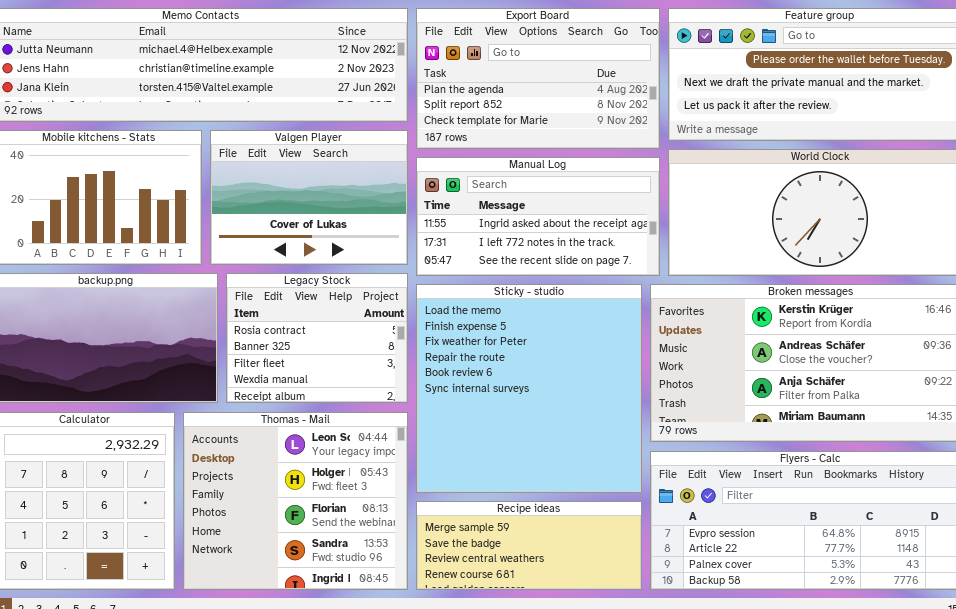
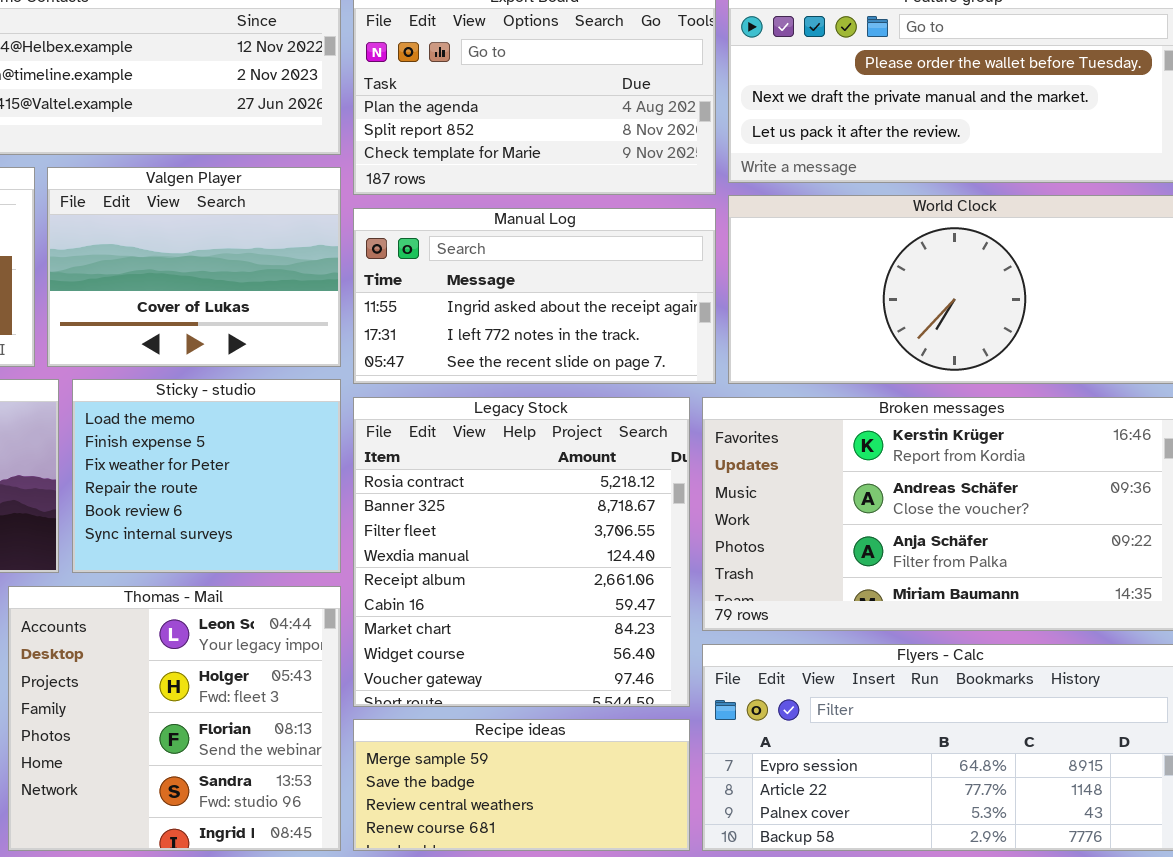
Legacy Stock: [226,273,408,403] -> [353,397,690,707], moved, resized
Sticky - studio: [416,284,642,493] -> [72,379,341,573], moved, resized

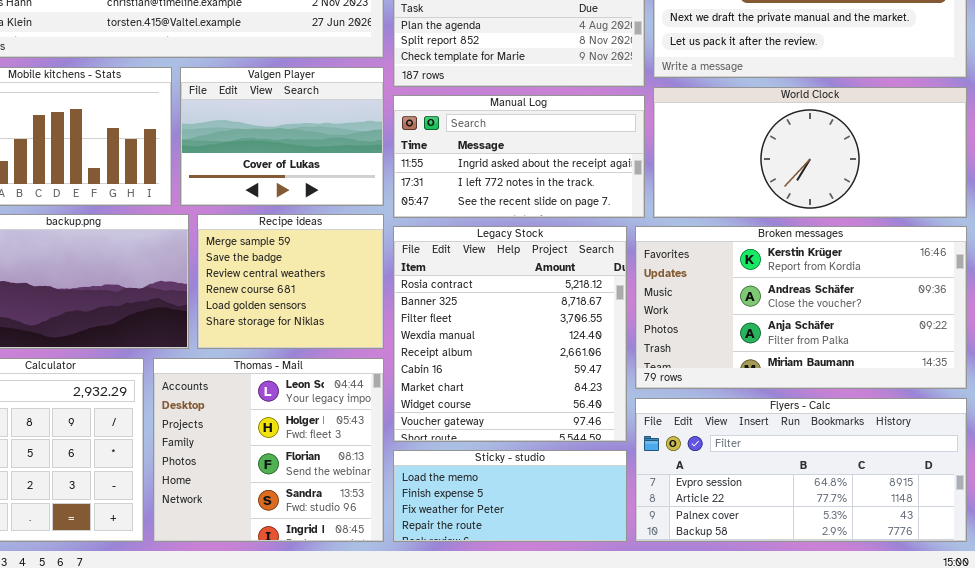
Sticky - studio: [72,379,341,573] -> [393,450,627,542], moved, resized
Recipe ideas: [353,719,690,851] -> [197,214,384,349], moved, resized

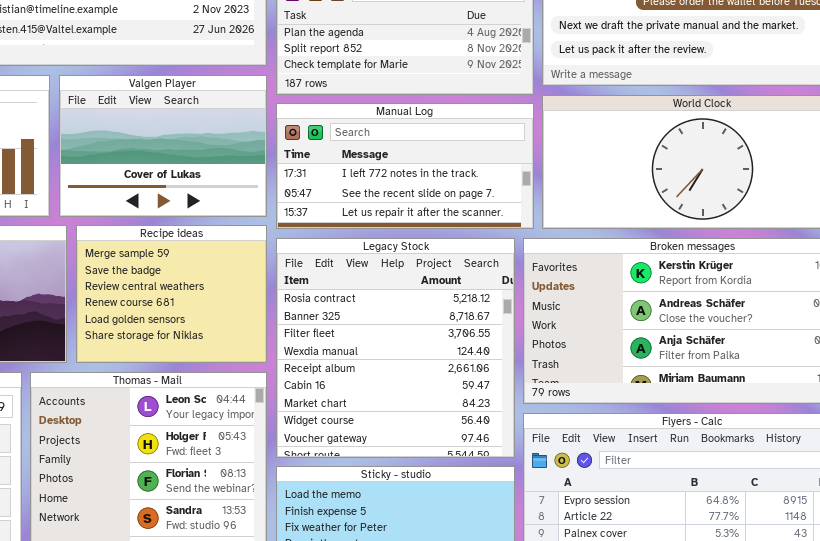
Manual Log: [393,95,645,218] -> [276,103,534,229], scrolled down 1 row

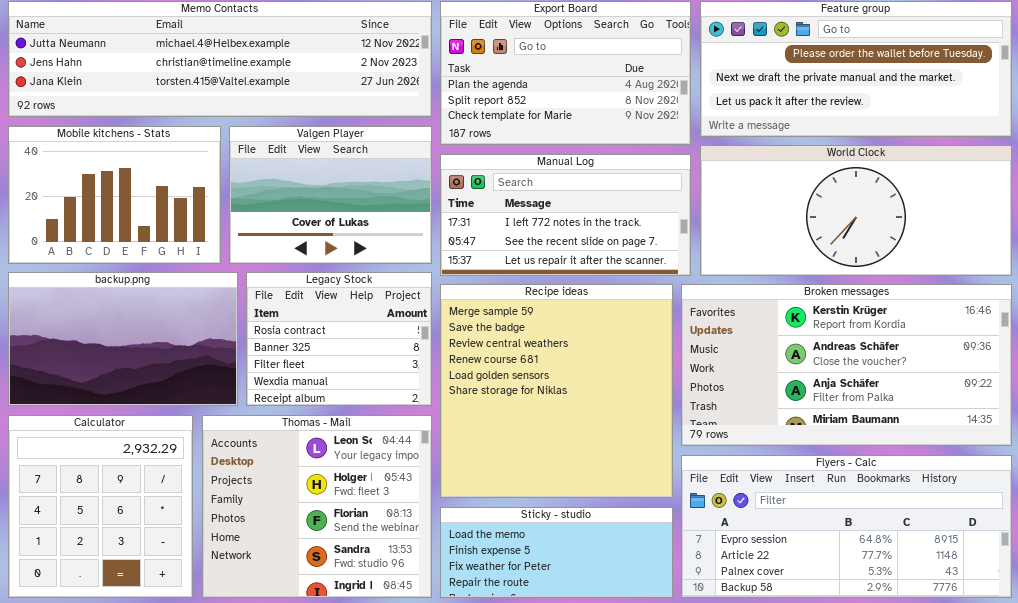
Recipe ideas: [76,225,267,363] -> [440,284,673,498], moved, resized
Legacy Stock: [276,238,515,458] -> [246,272,432,406], moved, resized

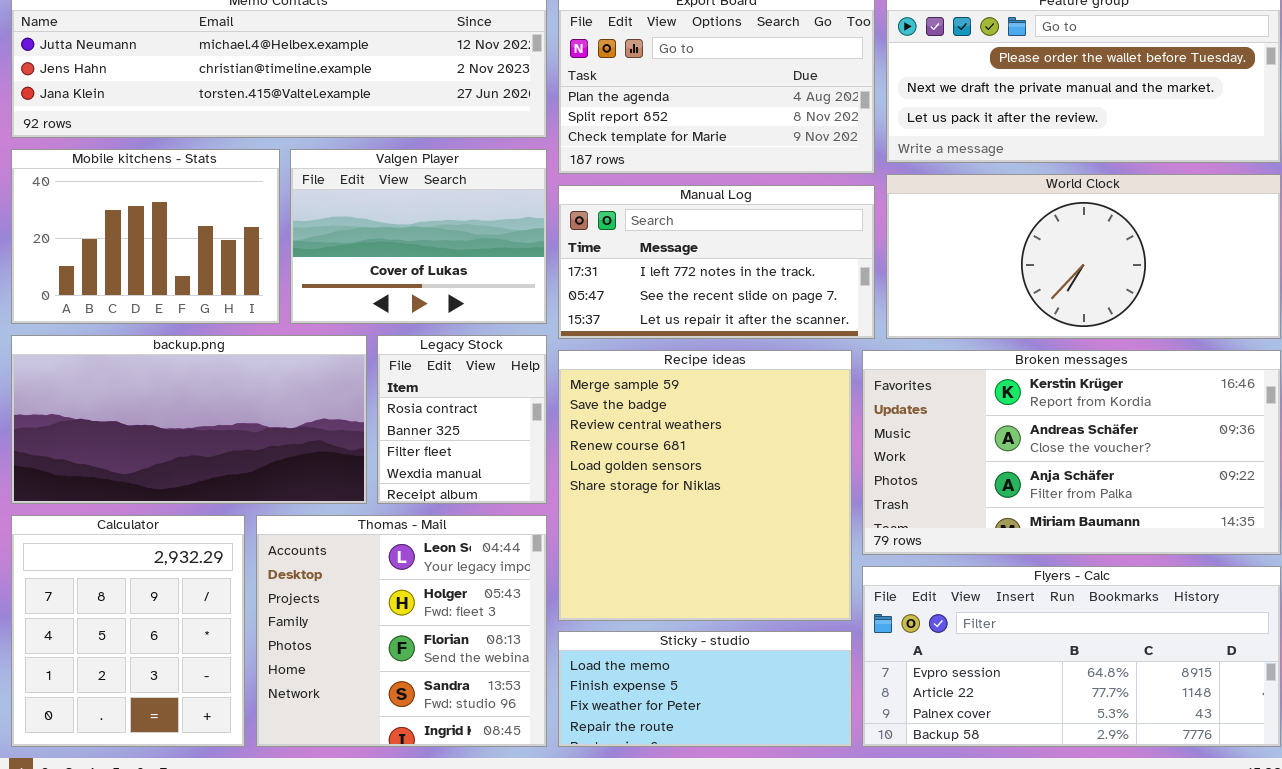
backup.png: [8,272,238,406] -> [11,335,367,504], resized
Legacy Stock: [246,272,432,406] -> [377,335,547,504], resized

